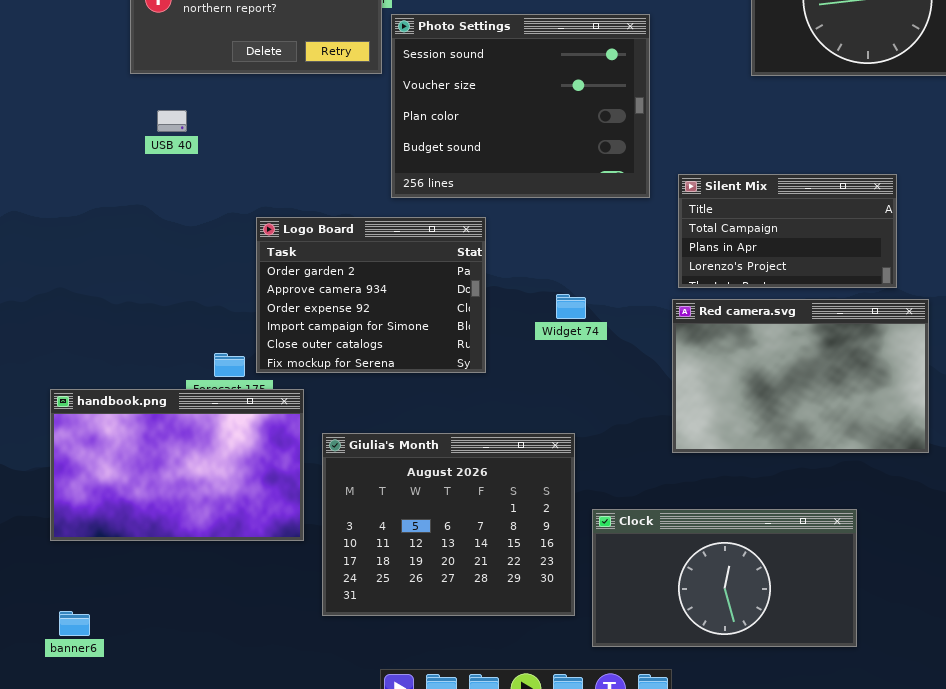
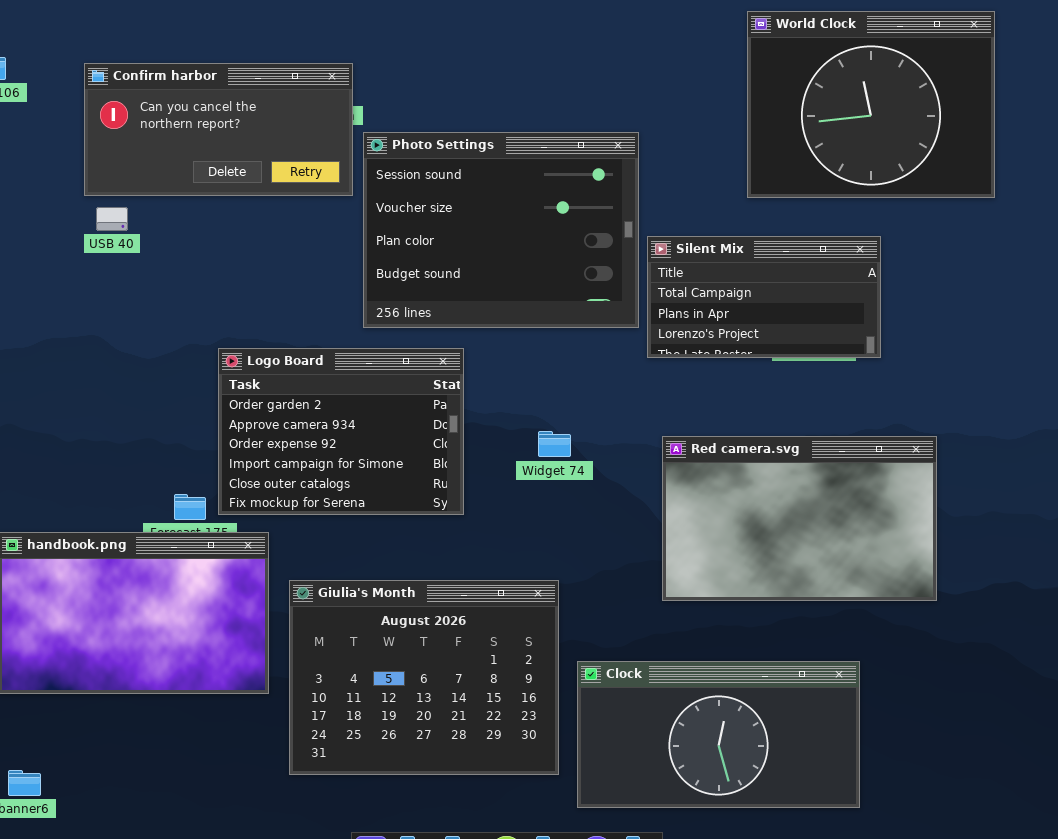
USB 40: [157,110,187,132] -> [96,207,128,231], moved
Silent Mix: [678,174,897,288] -> [647,236,881,358], moved

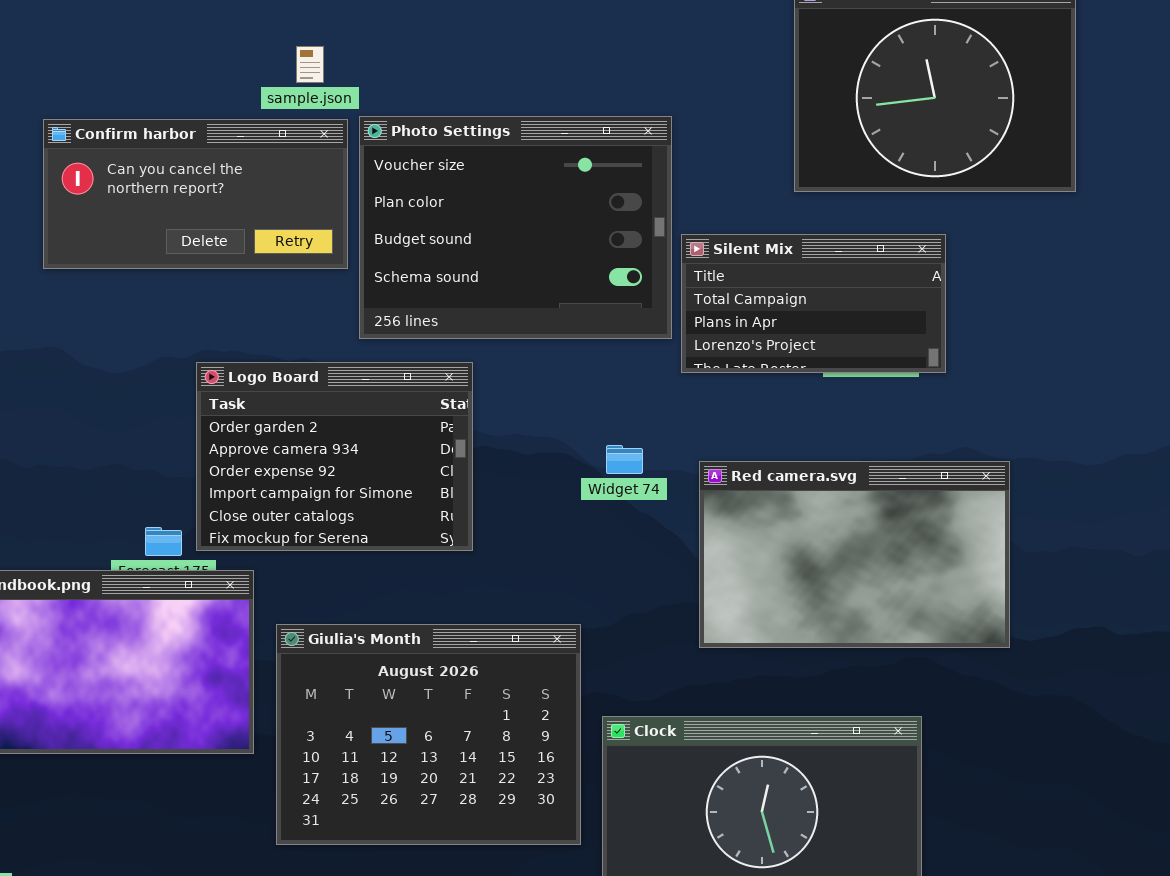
Confirm harbor: [84,63,353,196] -> [43,119,348,269], moved
Photo Settings: [363,132,639,328] -> [359,116,672,339], scrolled down 1 row
Widget 74: [538,431,571,457] -> [606,445,643,474], moved

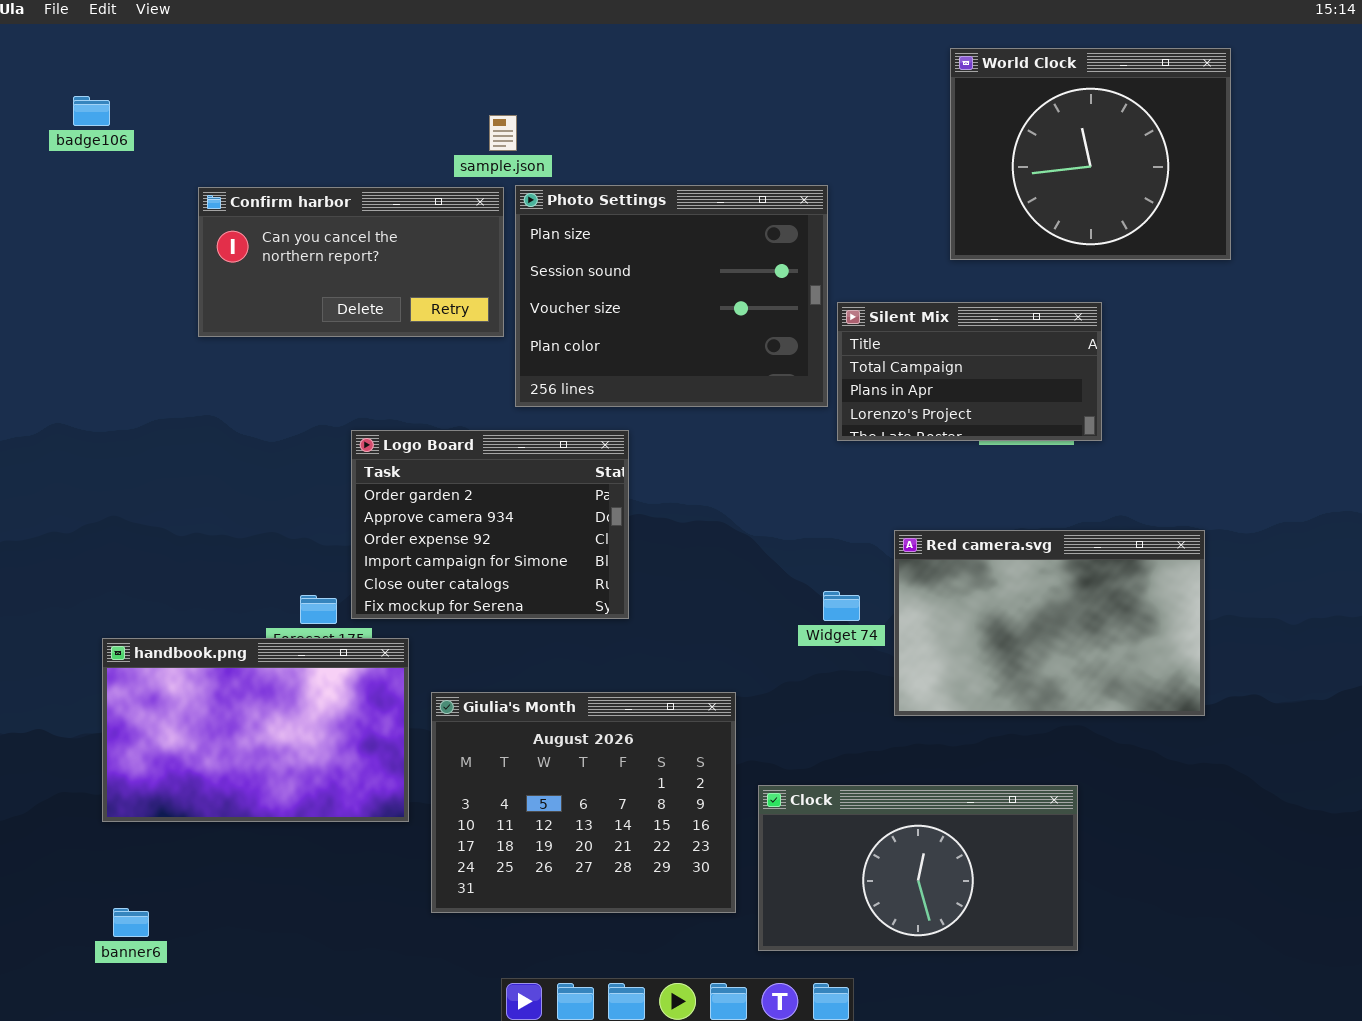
sample.json: [296,46,324,83] -> [489,115,517,151], moved
Photo Settings: [359,116,672,339] -> [515,185,828,407], scrolled up 2 rows
Widget 74: [606,445,643,474] -> [823,591,860,621], moved
Red camera.svg: [699,461,1010,648] -> [894,530,1205,716], moved

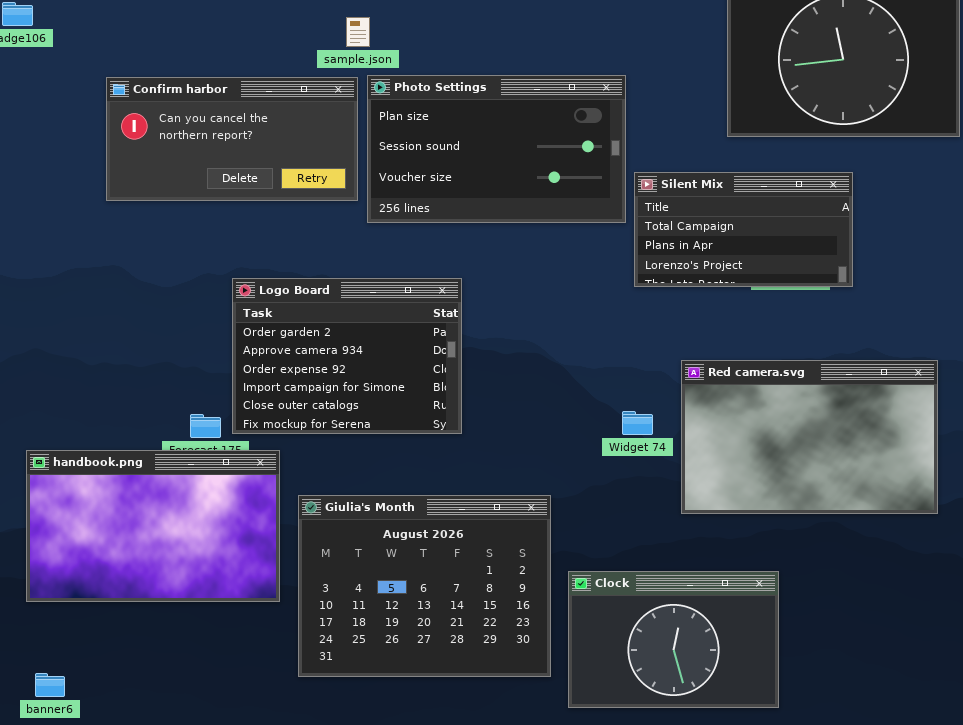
Photo Settings: [515,185,828,407] -> [367,75,626,223], resized
Clock: [758,785,1078,951] -> [568,571,779,708], resized

